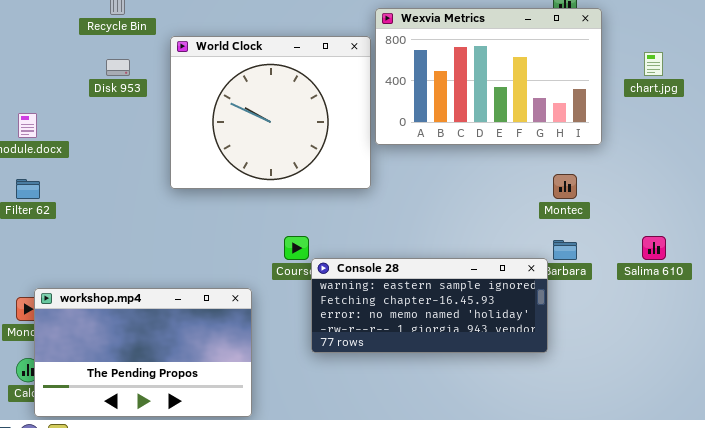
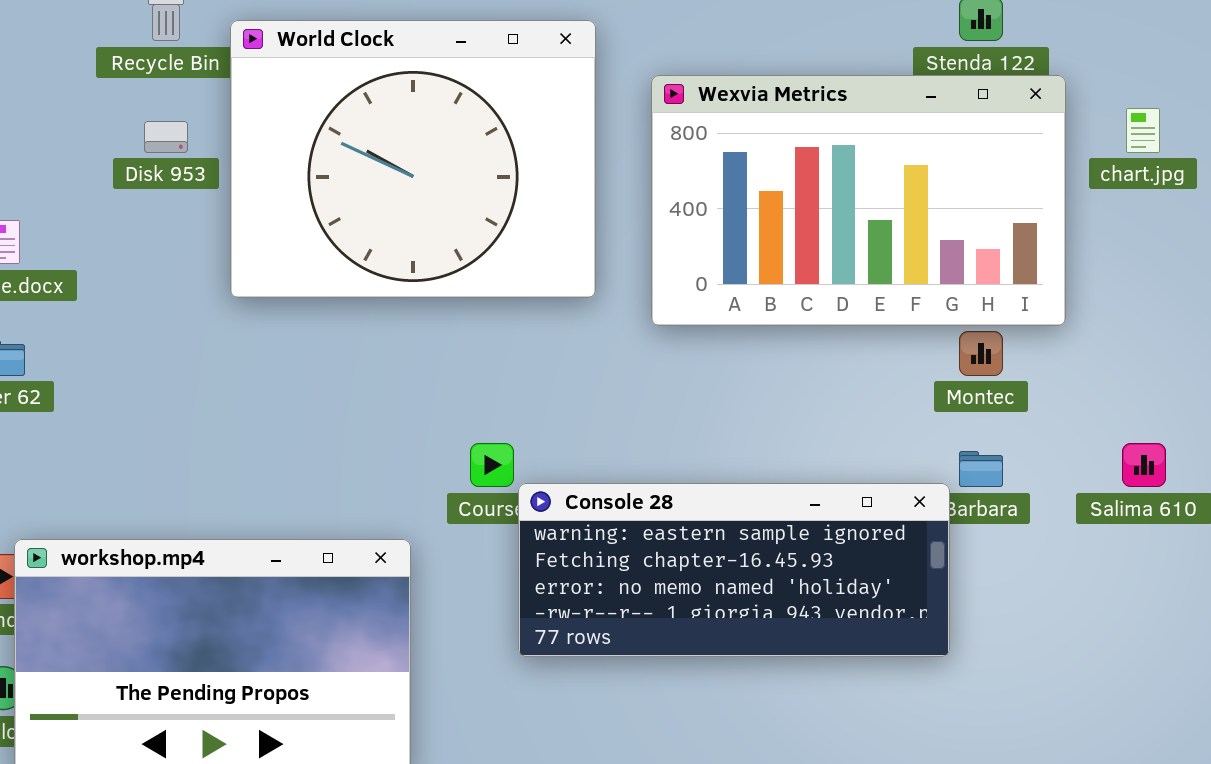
Wexvia Metrics: [375,8,602,145] -> [651,75,1066,326], moved
World Clock: [170,36,371,189] -> [230,20,596,298], moved

